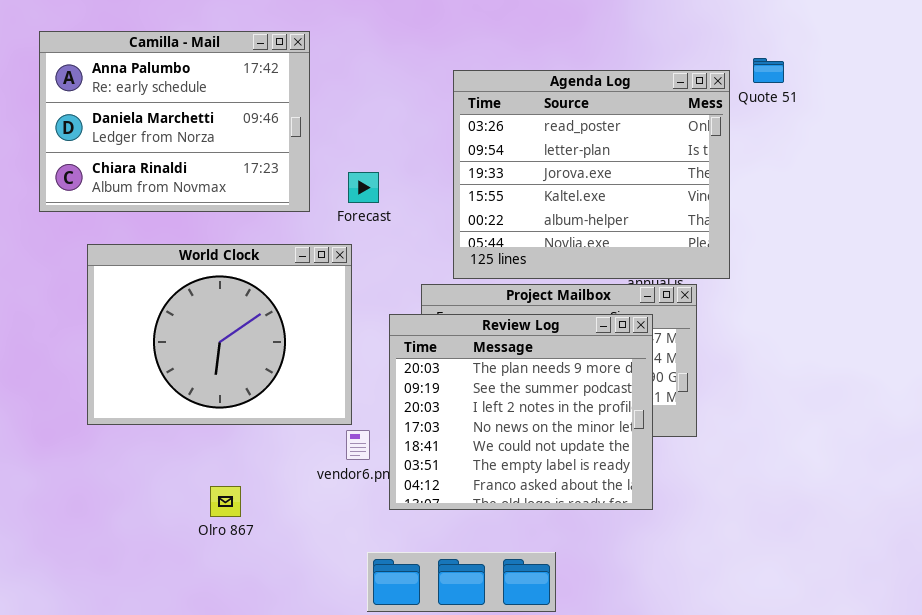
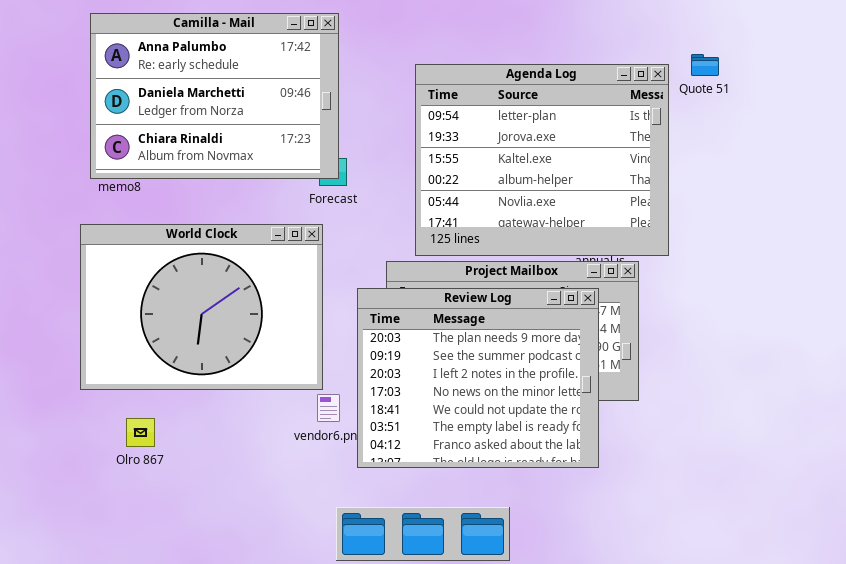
Camilla - Mail: [39,31,310,212] -> [90,13,339,179], moved
Agenda Log: [453,70,730,279] -> [415,64,669,256], scrolled down 1 row
Olro 867: [210,486,241,517] -> [126,418,155,447], moved

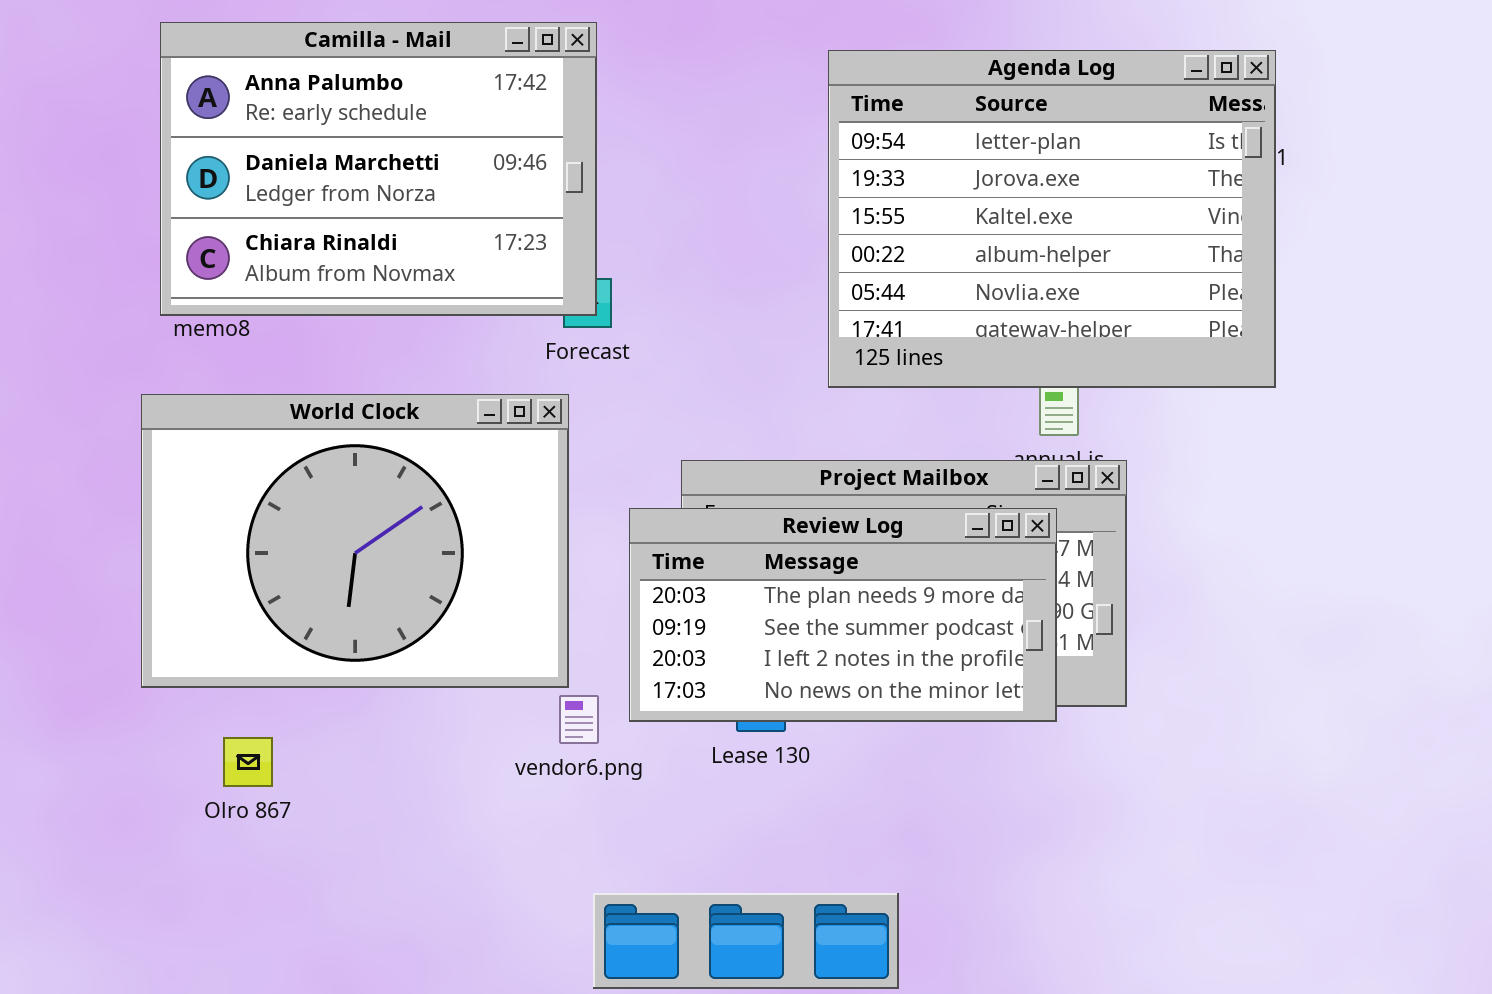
Agenda Log: [415,64,669,256] -> [828,50,1276,388], moved
Review Log: [357,288,599,468] -> [629,508,1057,722], resized

